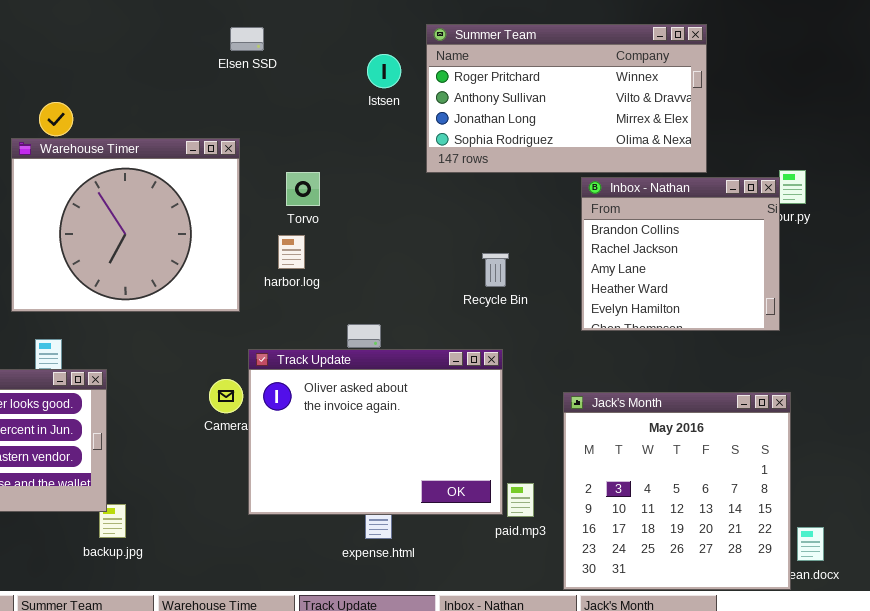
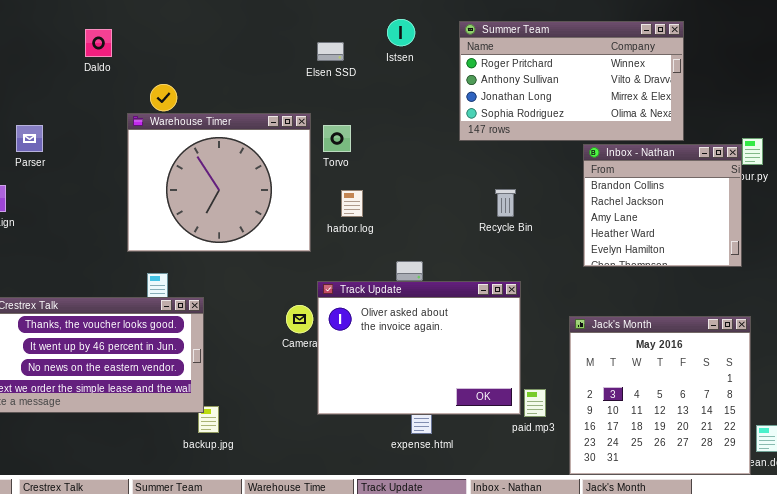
Elsen SSD: [230,27,264,51] -> [317,42,344,61], moved
Istsen: [367,54,401,88] -> [387,19,415,46], moved
Torvo: [286,172,320,206] -> [323,125,351,152], moved
Recycle Bin: [482,253,509,287] -> [495,189,516,217], moved

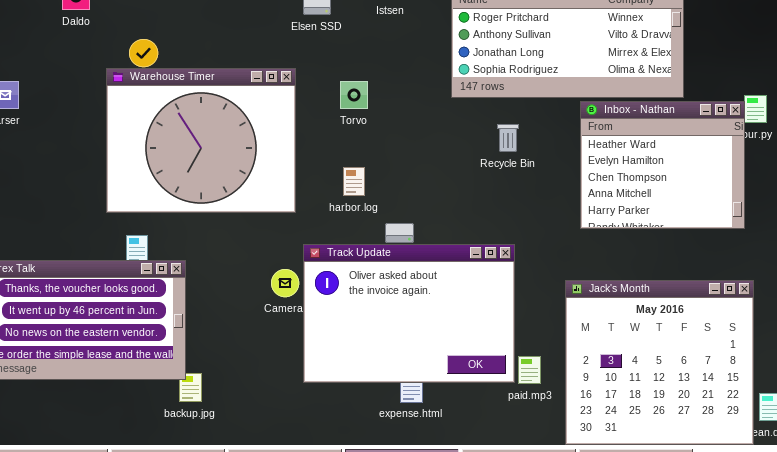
Torvo: [323,125,351,152] -> [340,81,368,109], moved
Inbox - Nathan: [583,144,742,267] -> [580,101,745,229], scrolled down 3 rows
Recycle Bin: [495,189,516,217] -> [497,124,519,152], moved
harbor.log: [341,190,363,217] -> [343,167,365,196], moved

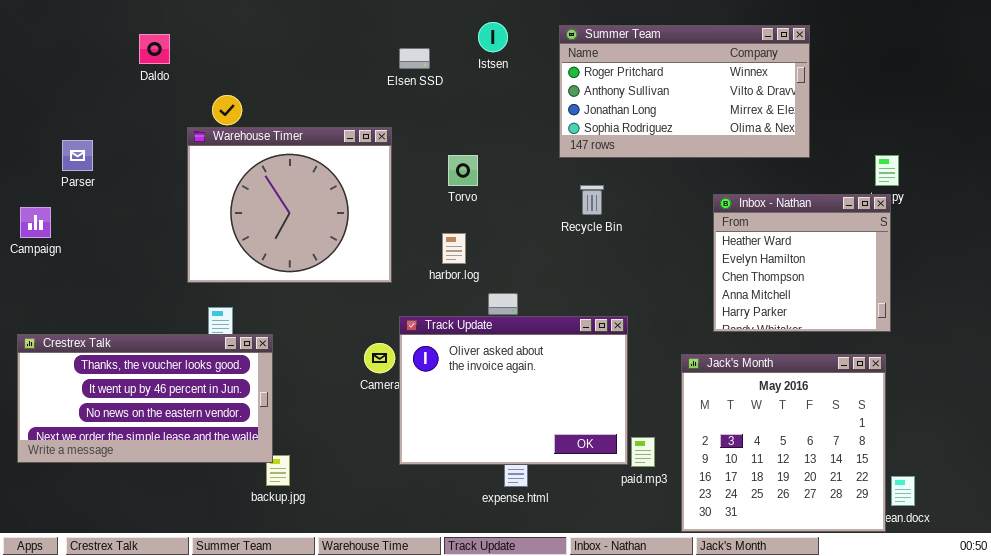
Torvo: [340,81,368,109] -> [448,155,478,186], moved
Inbox - Nathan: [580,101,745,229] -> [713,194,891,332], moved
Recycle Bin: [497,124,519,152] -> [580,185,604,215], moved

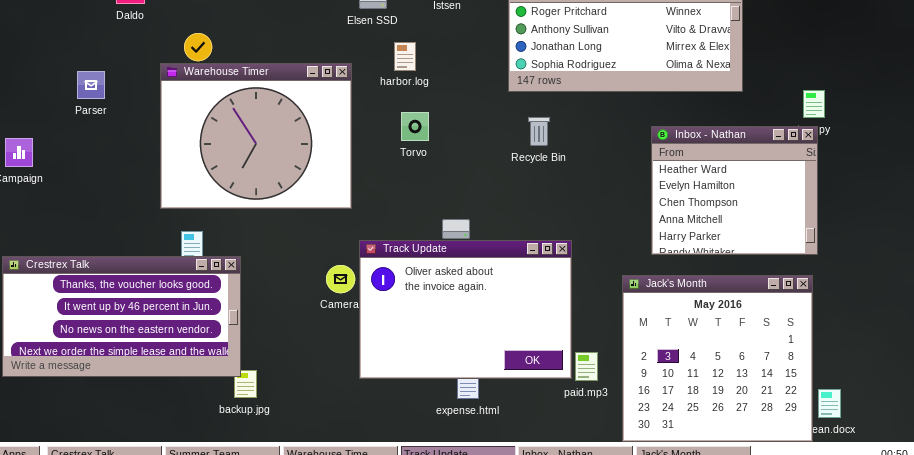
Parser: [62,140,93,171] -> [77,71,105,99], moved
Torvo: [448,155,478,186] -> [401,112,429,141], moved
harbor.log: [442,233,466,264] -> [394,42,416,71], moved

